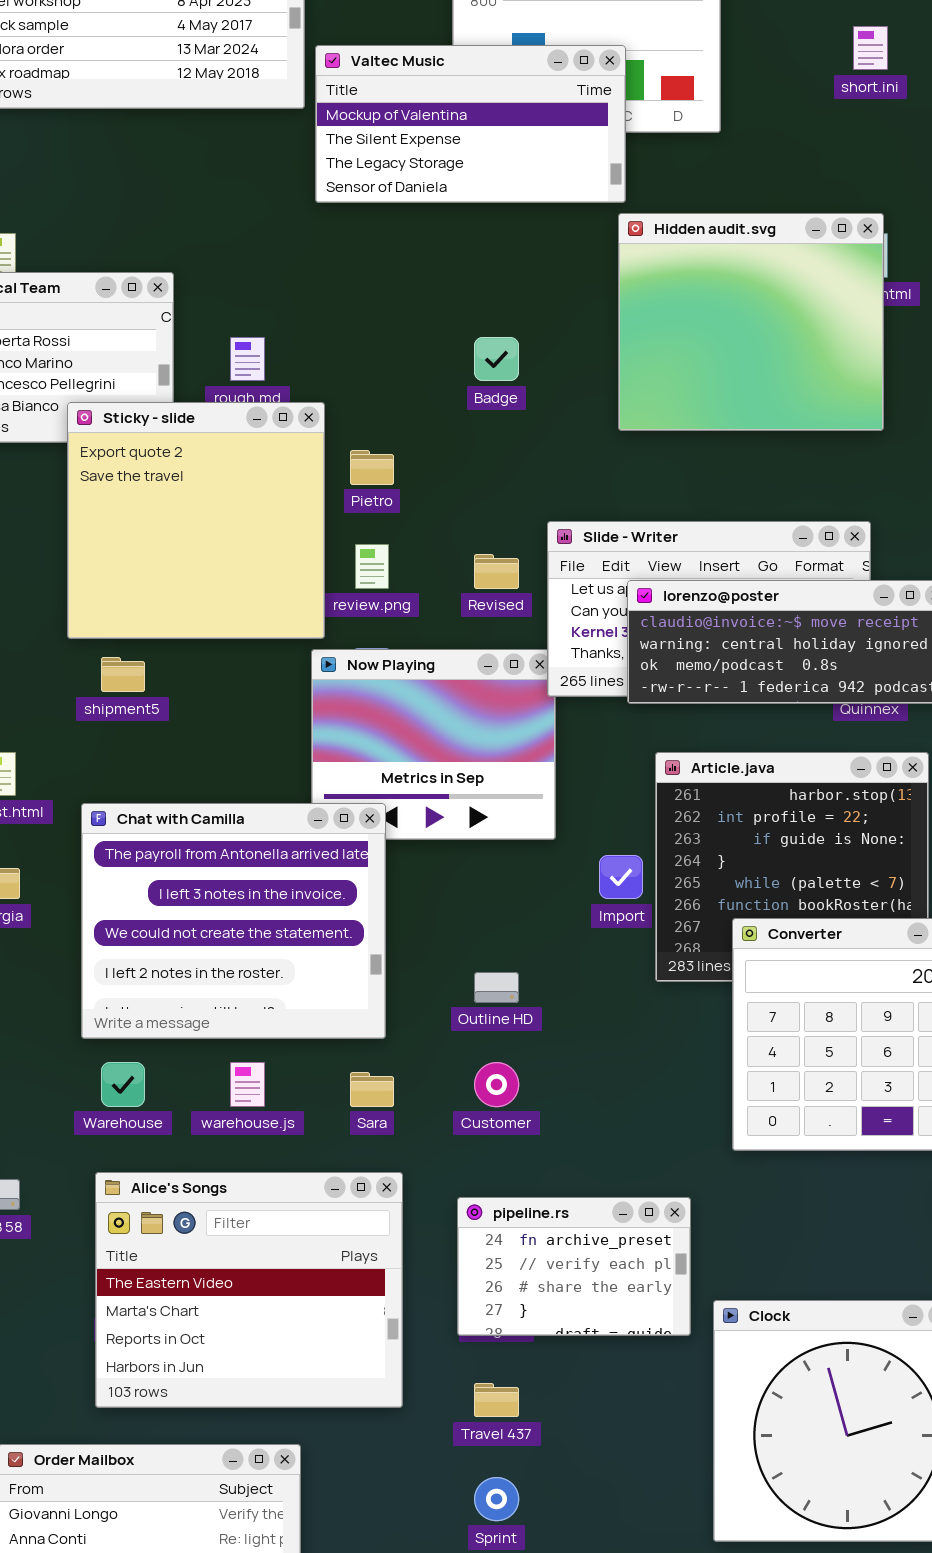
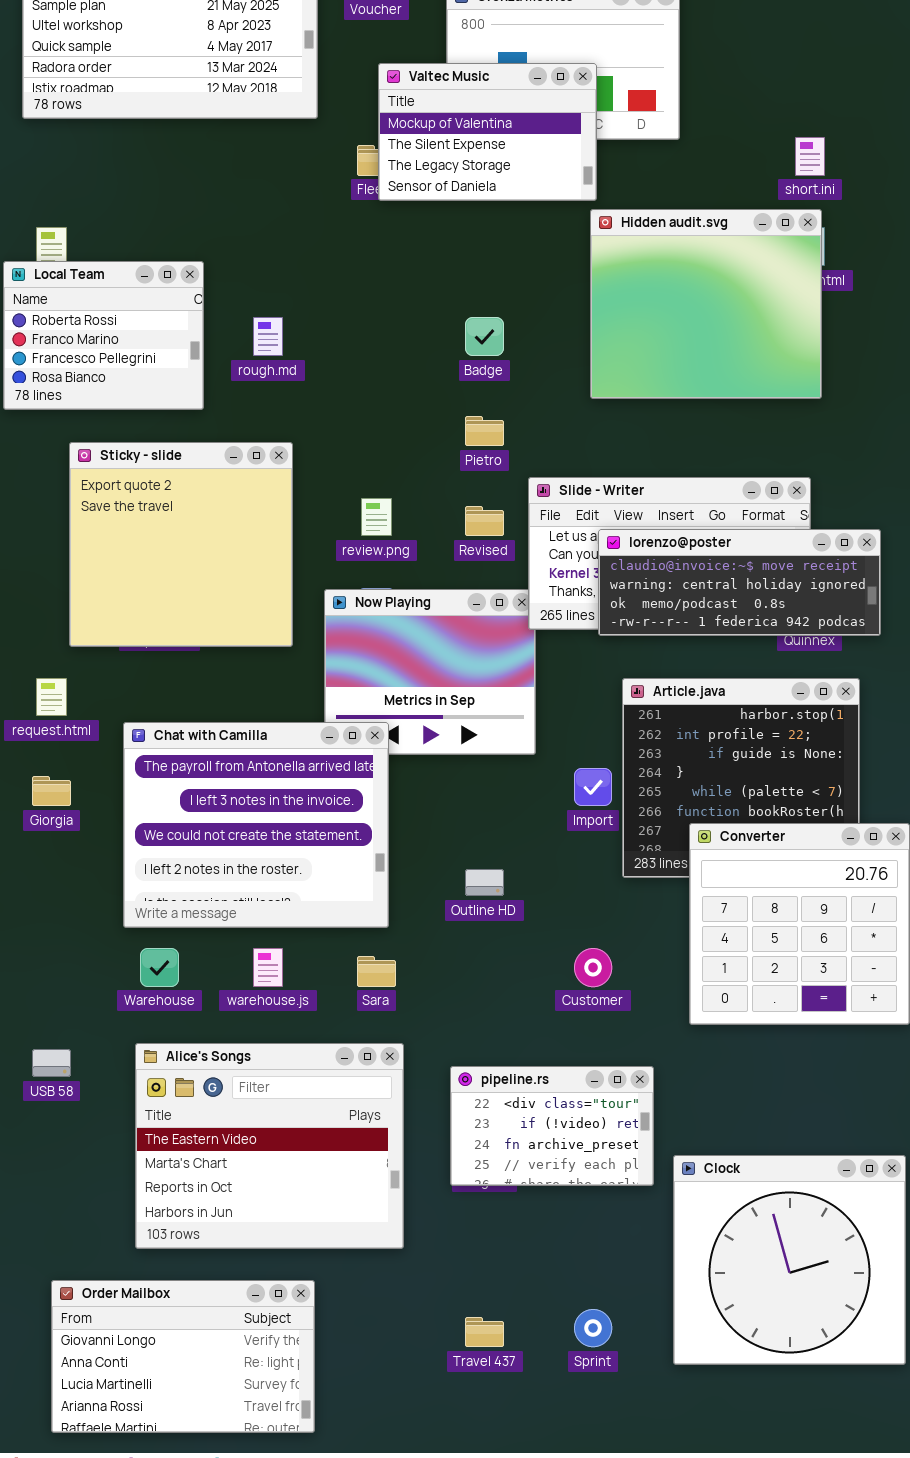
short.ini: [853,26,888,70] -> [795,137,825,176], moved
Valtec Music: [315,45,626,203] -> [378,63,597,201], resized
Sticky - slide: [67,402,325,639] -> [69,442,293,647], moved
Pietro: [350,450,394,485] -> [465,416,504,446], moved
Customer: [474,1062,519,1107] -> [574,948,612,987], moved
pipeline.rs: [457,1197,691,1336] -> [450,1066,654,1186], scrolled up 2 rows
Travel 437: [474,1383,519,1417] -> [465,1317,504,1347], moved
Sprint: [474,1477,519,1521] -> [574,1309,612,1347], moved

